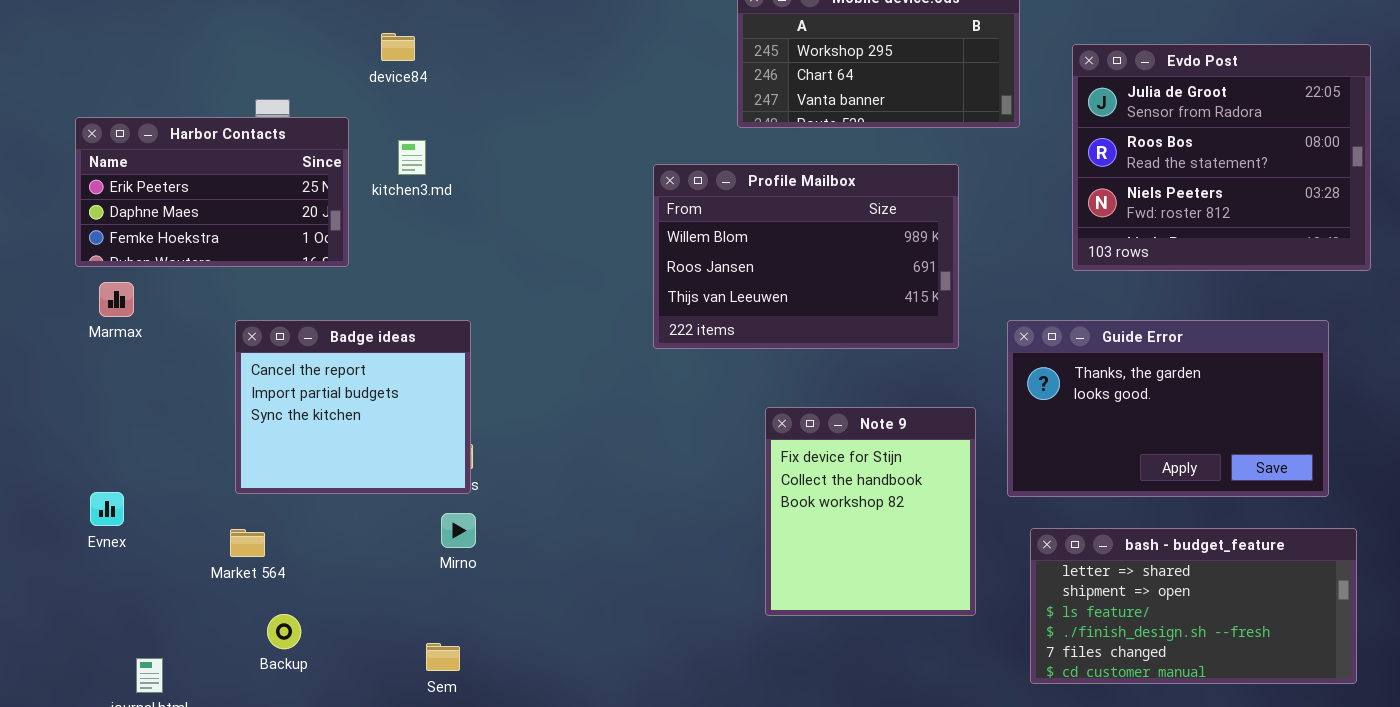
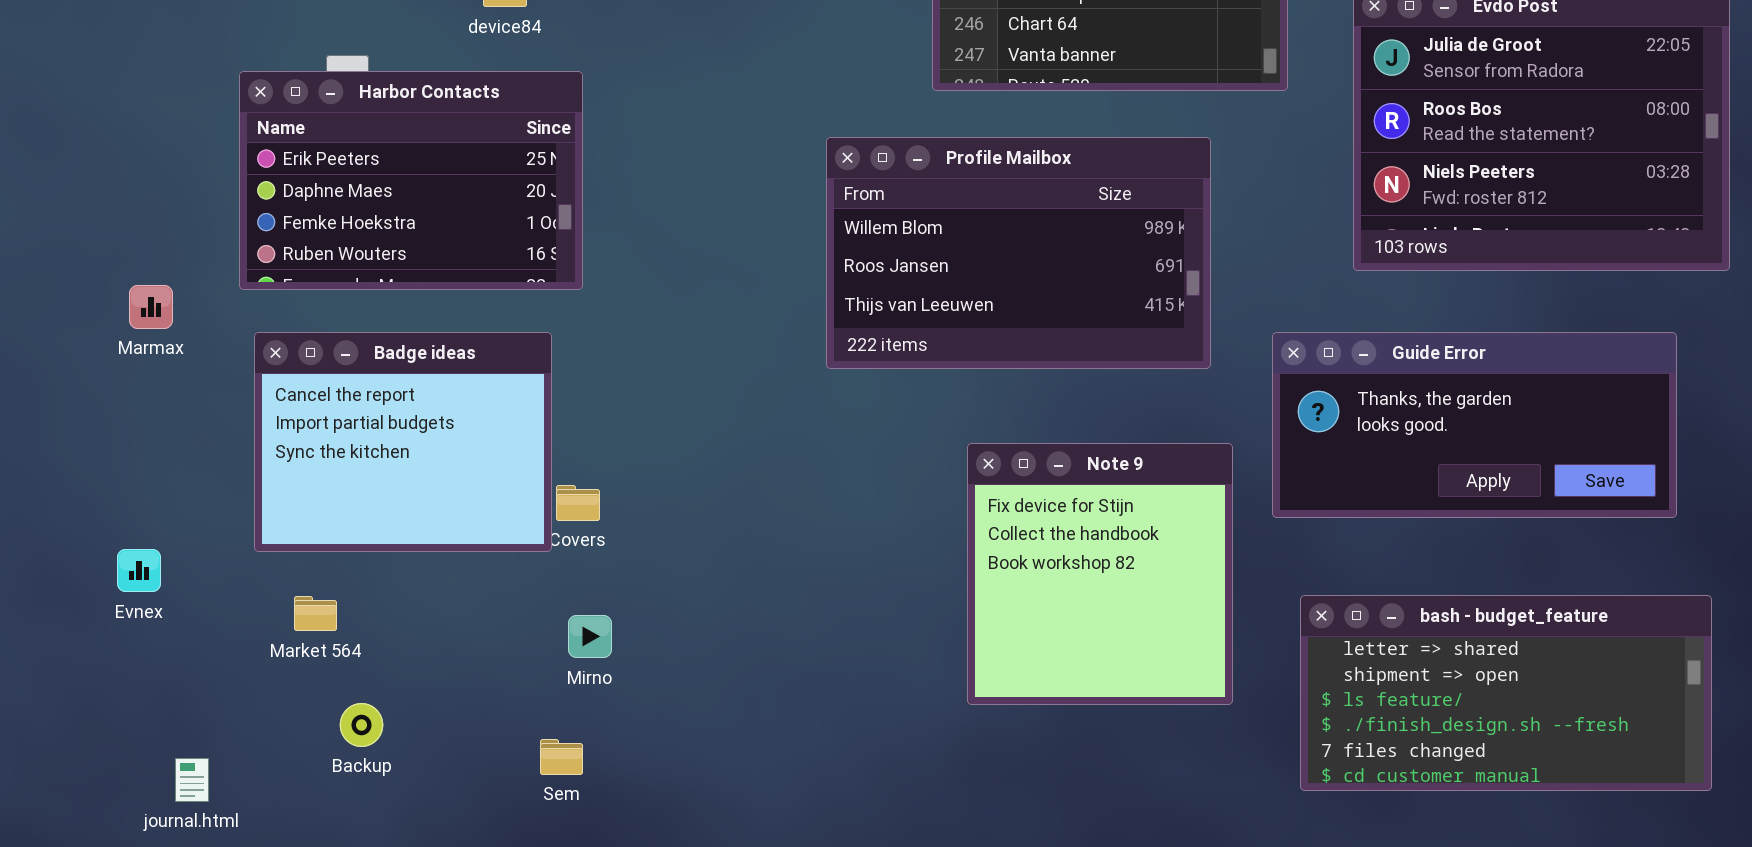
Harbor Contacts: [75,117,349,267] -> [239,71,583,290], moved, resized
Badge ideas: [235,320,471,494] -> [254,332,552,552], moved
Guide Error: [1007,320,1329,497] -> [1272,332,1677,518], resized
Mirno: [441,513,476,548] -> [568,615,612,658], moved

